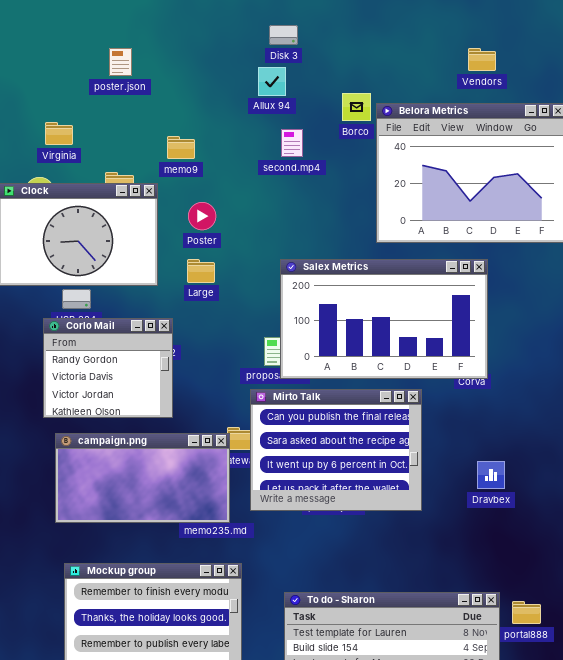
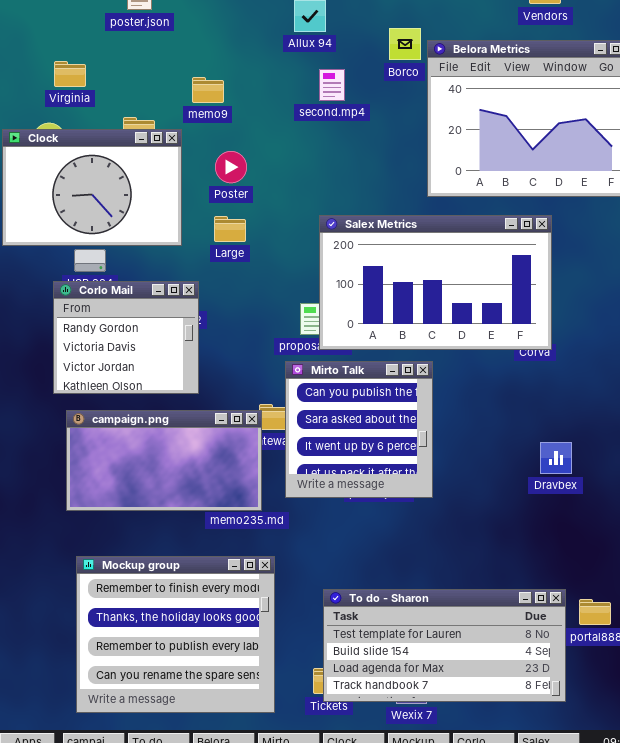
Mirto Talk: [250,389,422,511] -> [285,361,433,498], resized

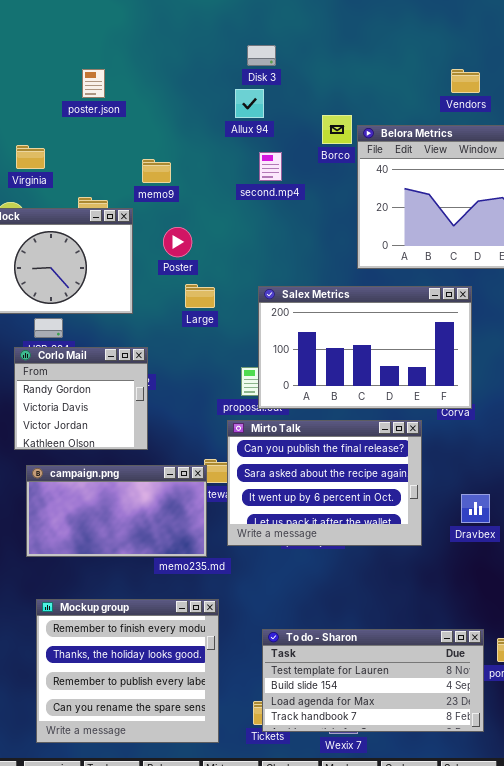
Large: [214,216,246,242] -> [185,284,215,308], moved
Mirto Talk: [285,361,433,498] -> [227,420,422,546], resized

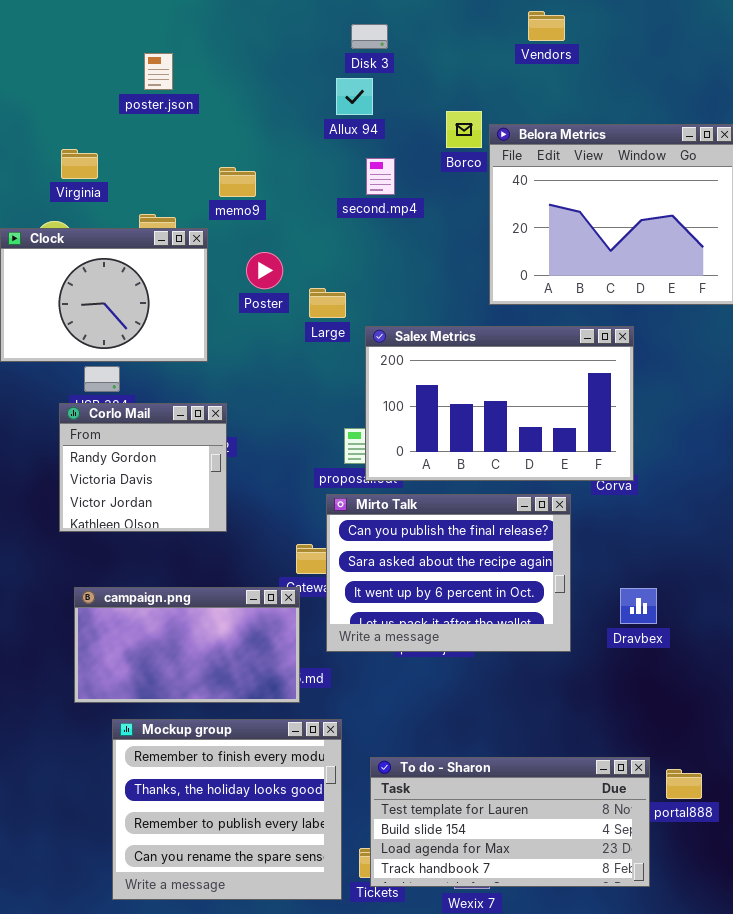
Vendors: [451,69,480,93] -> [528,11,565,41], moved
Large: [185,284,215,308] -> [309,288,346,318], moved
campaign.png: [26,465,207,557] -> [74,587,300,703], moved
Mockup group: [36,599,219,743] -> [112,719,342,900], moved

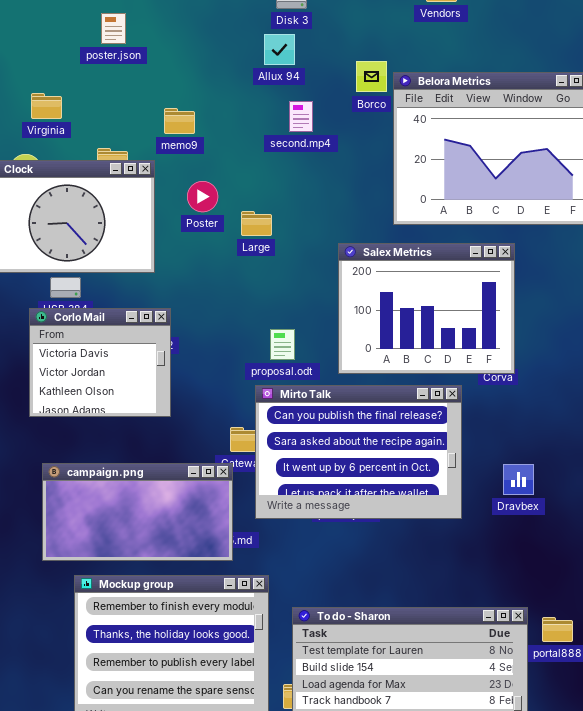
Salex Metrics: [365,326,634,481] -> [338,243,515,374], resized
Corlo Mail: [59,403,227,532] -> [29,308,171,417], scrolled down 1 row

